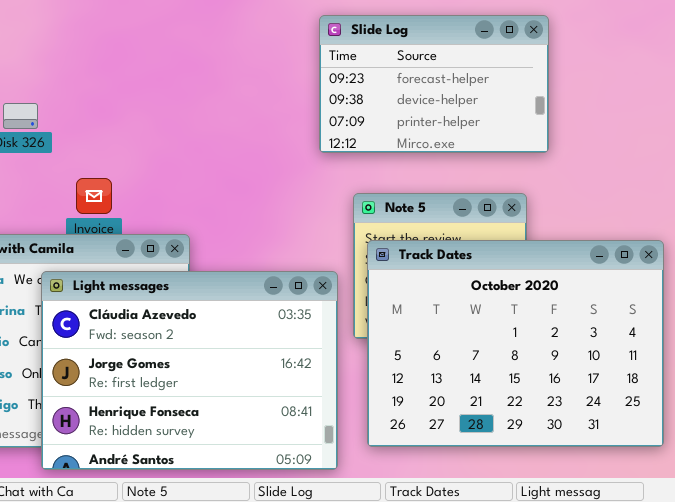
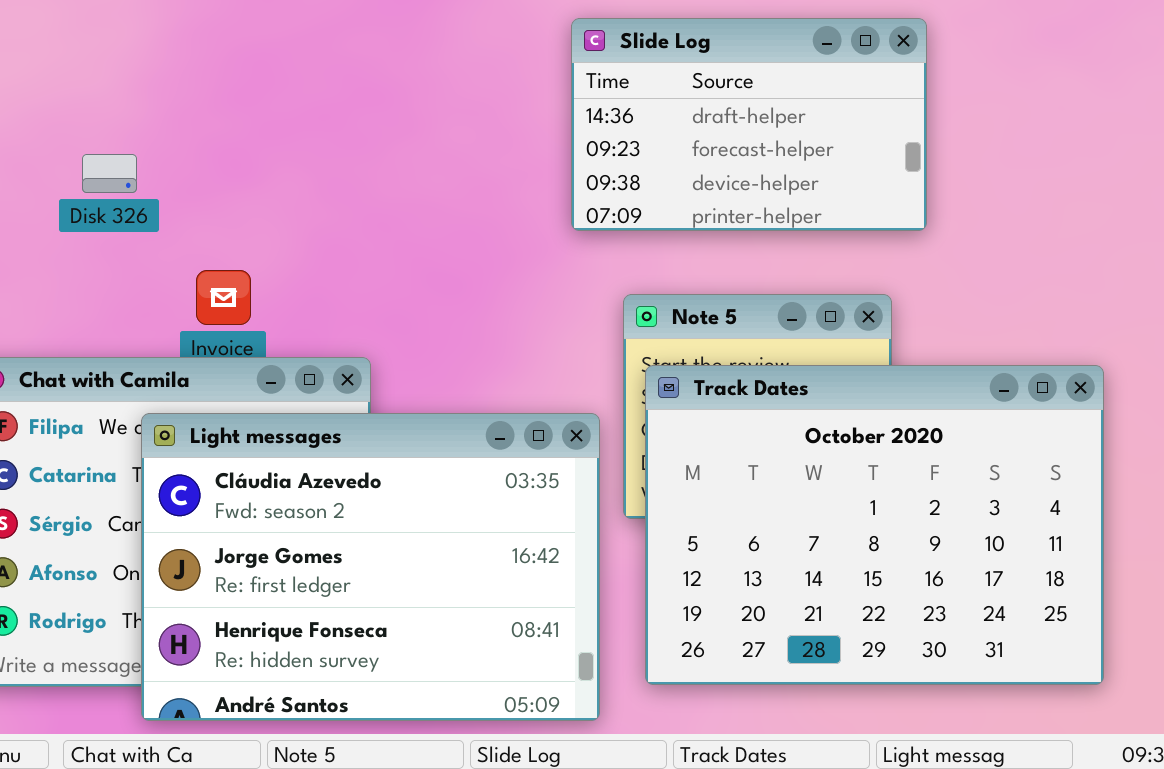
Slide Log: [319,15,549,153] -> [571,18,927,231], scrolled up 1 row

